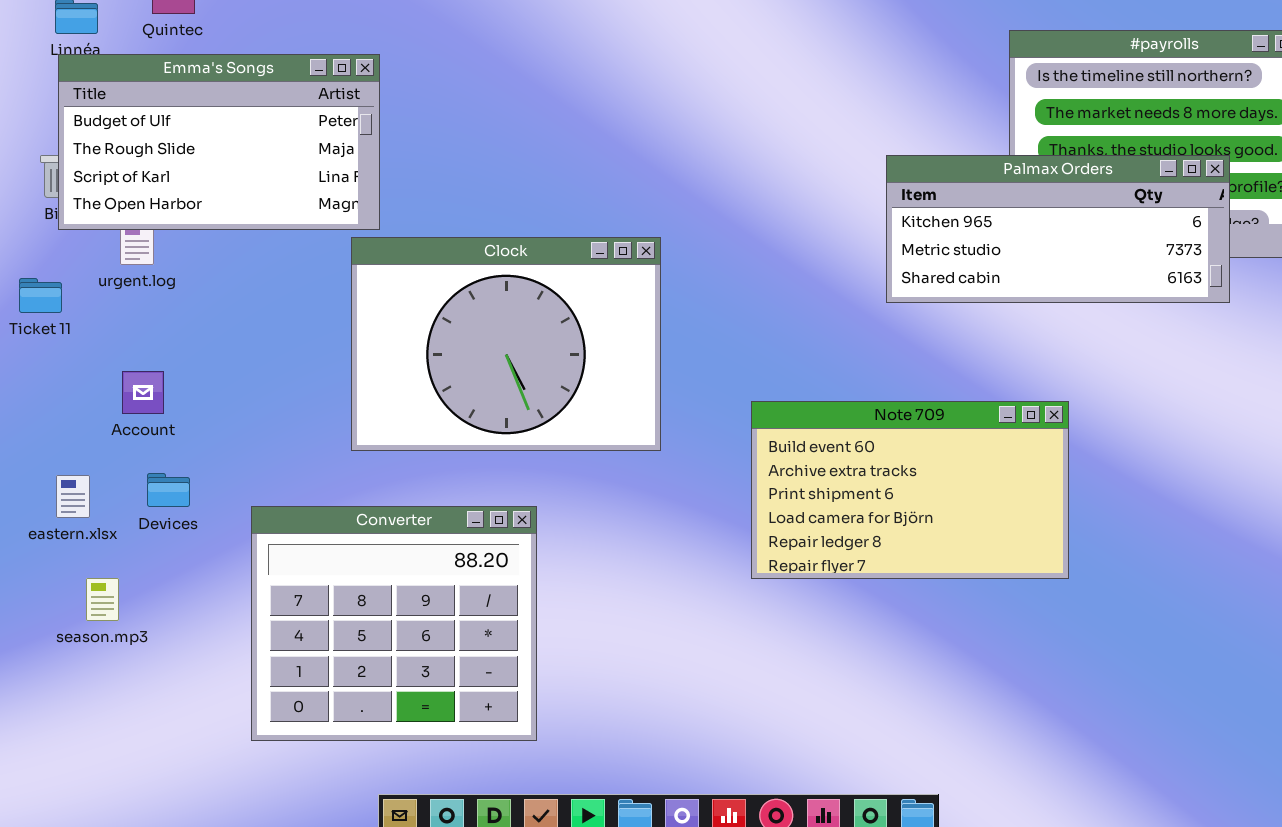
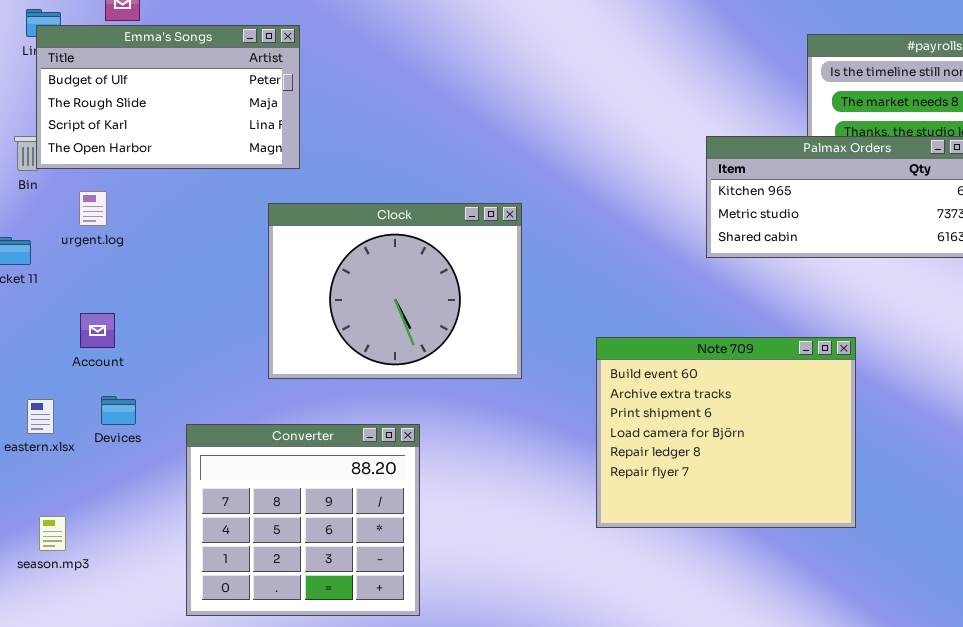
Emma's Songs: [58,54,380,230] -> [36,25,300,169], moved
Note 709: [751,401,1069,579] -> [596,337,856,528], resized
season.mp3: [86,578,119,621] -> [39,516,66,551], moved

